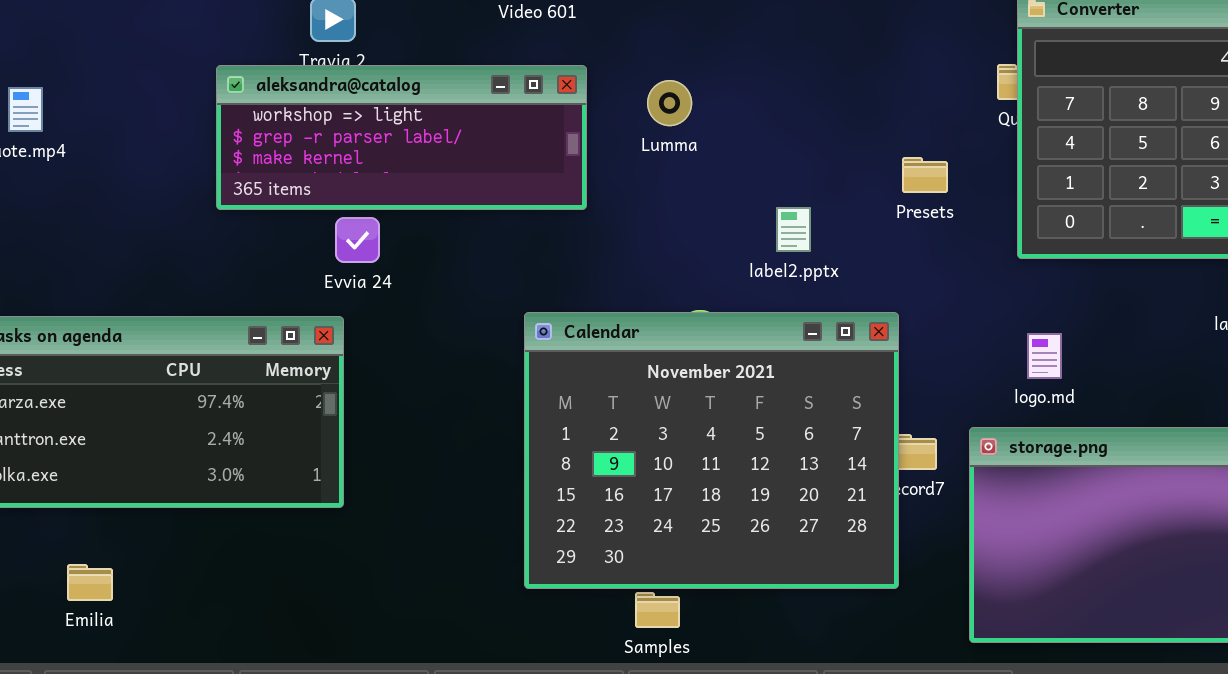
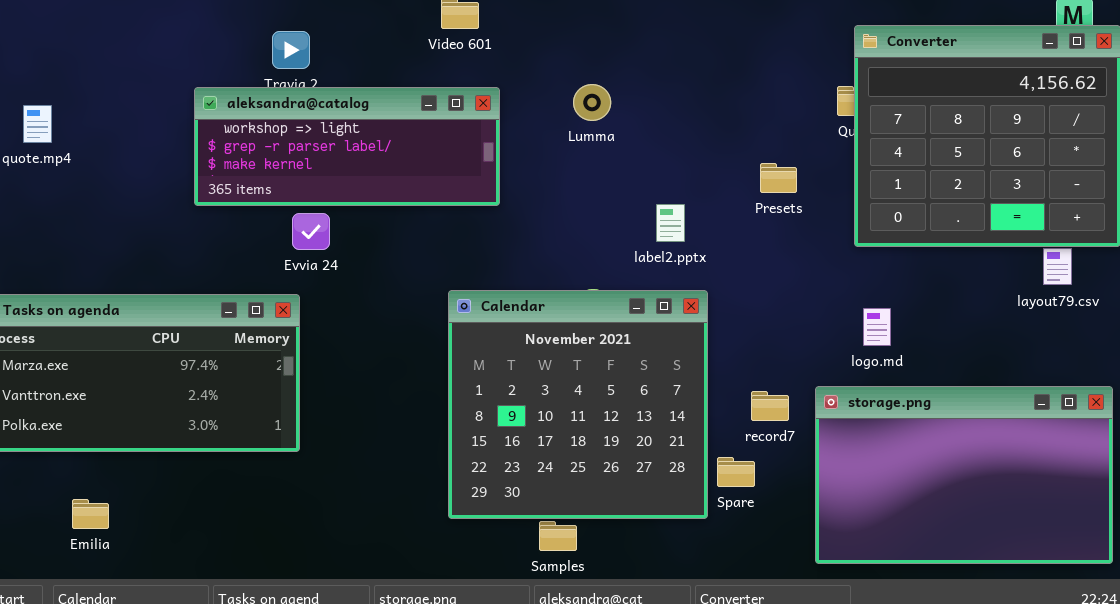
Lumma: [647,80,692,126] -> [573,84,611,121], moved
Calendar: [524,312,899,589] -> [448,290,708,519], resized

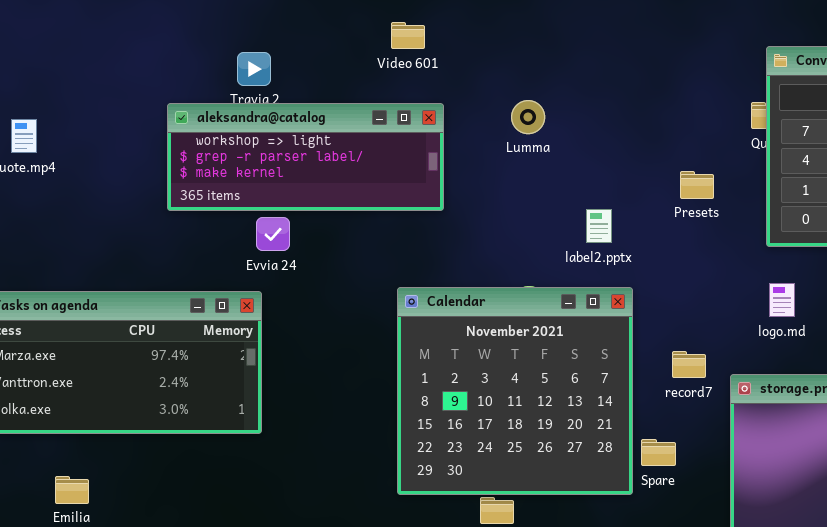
logo.md: [863,308,891,346] -> [769,283,795,317], moved
record7: [751,391,789,421] -> [672,351,706,378], moved

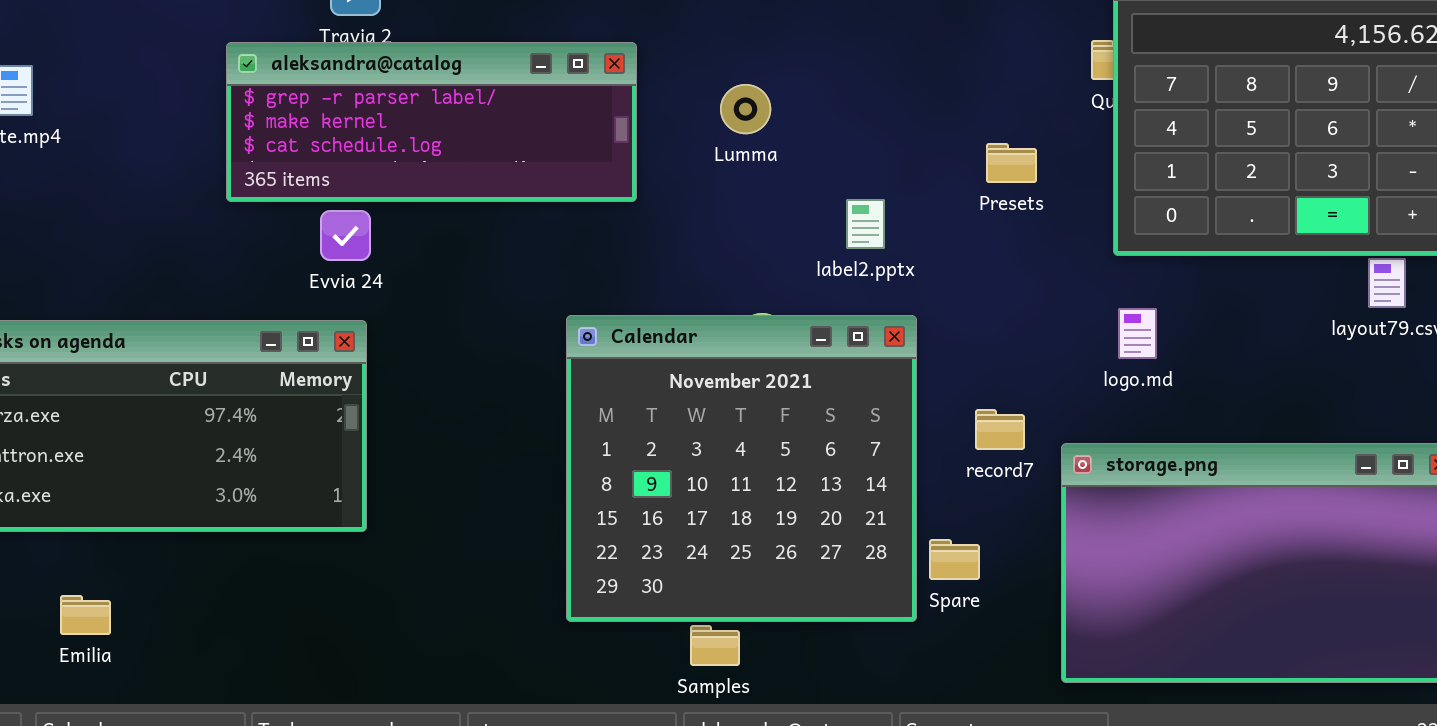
Lumma: [511,100,545,134] -> [720,84,771,134], moved
aleksandra@catalog: [167,103,444,211] -> [226,42,637,202], scrolled down 1 row
Evvia 24: [256,217,290,251] -> [320,210,371,261], moved

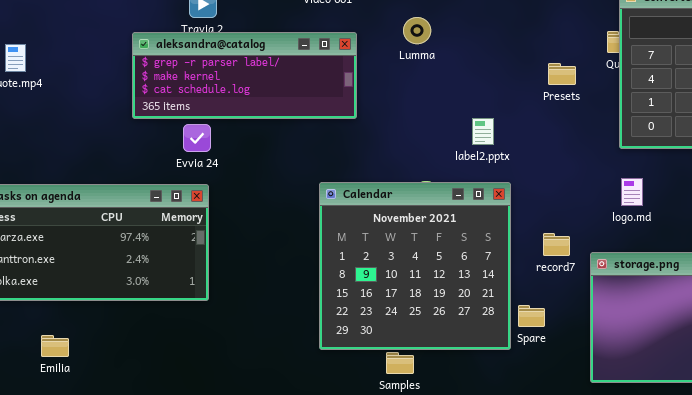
Lumma: [720,84,771,134] -> [403,17,431,44], moved
Presets: [986,143,1037,183] -> [548,63,576,85], moved

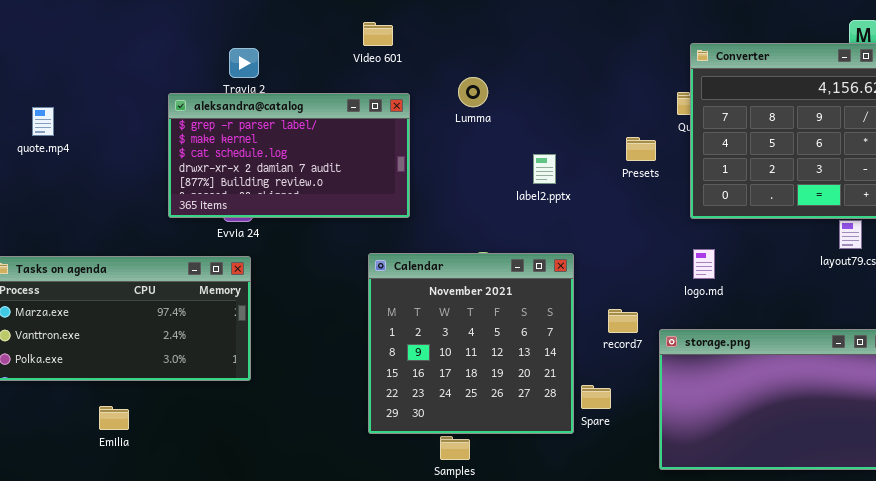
aleksandra@catalog: [132,32,357,119] -> [168,93,410,218], resized
Presets: [548,63,576,85] -> [626,137,656,161], moved
label2.pptx: [472,118,494,145] -> [533,154,556,184], moved
Emilia: [41,335,69,357] -> [99,406,129,430], moved

